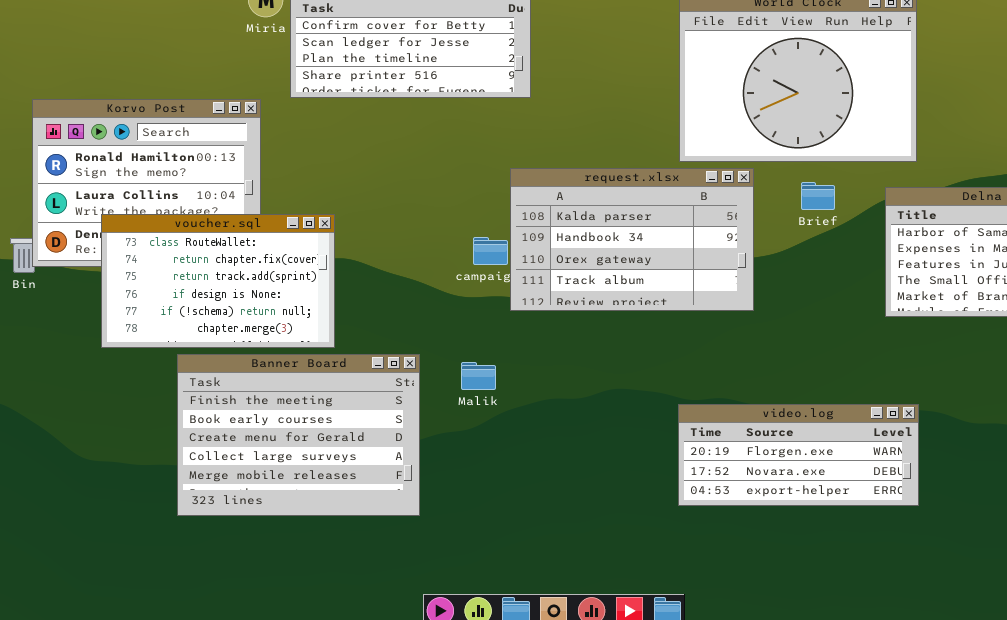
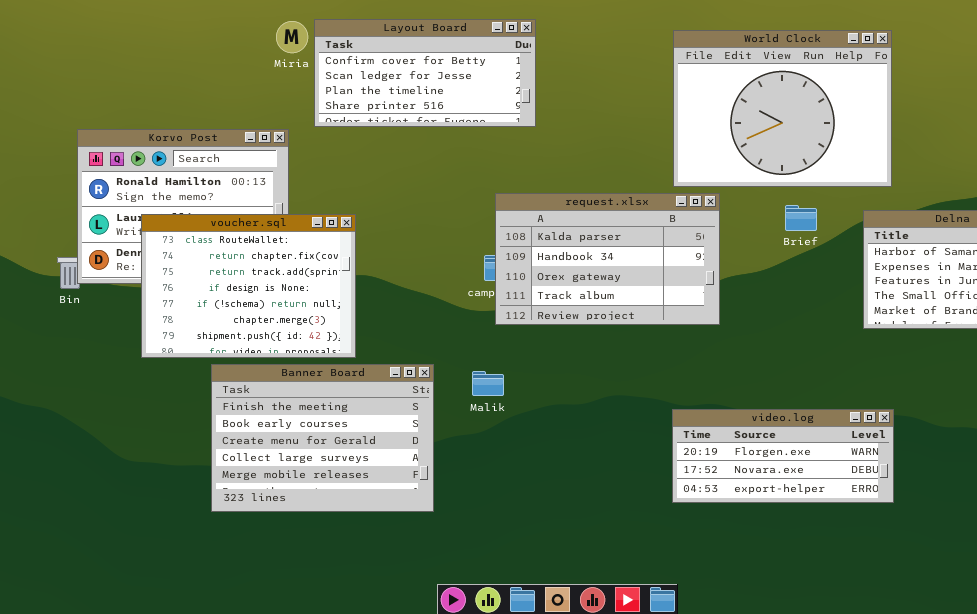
request.xlsx: [510,168,754,311] -> [495,193,720,325], moved
voucher.sql: [101,214,335,348] -> [141,214,356,358], resized

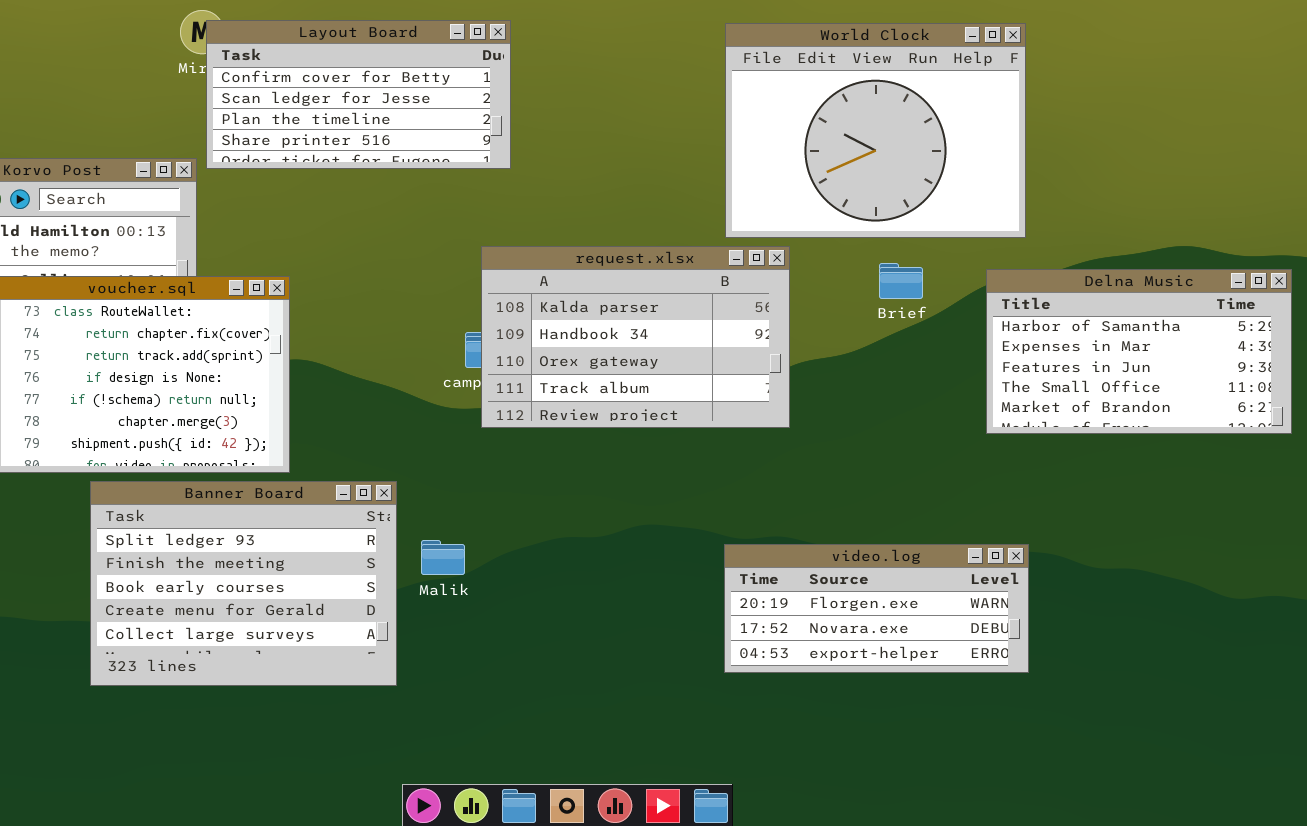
Layout Board: [314,19,536,127] -> [206,20,511,169], moved
Banner Board: [211,364,434,512] -> [90,481,397,686], scrolled up 1 row
Malik: [472,371,504,396] -> [421,540,465,575], moved

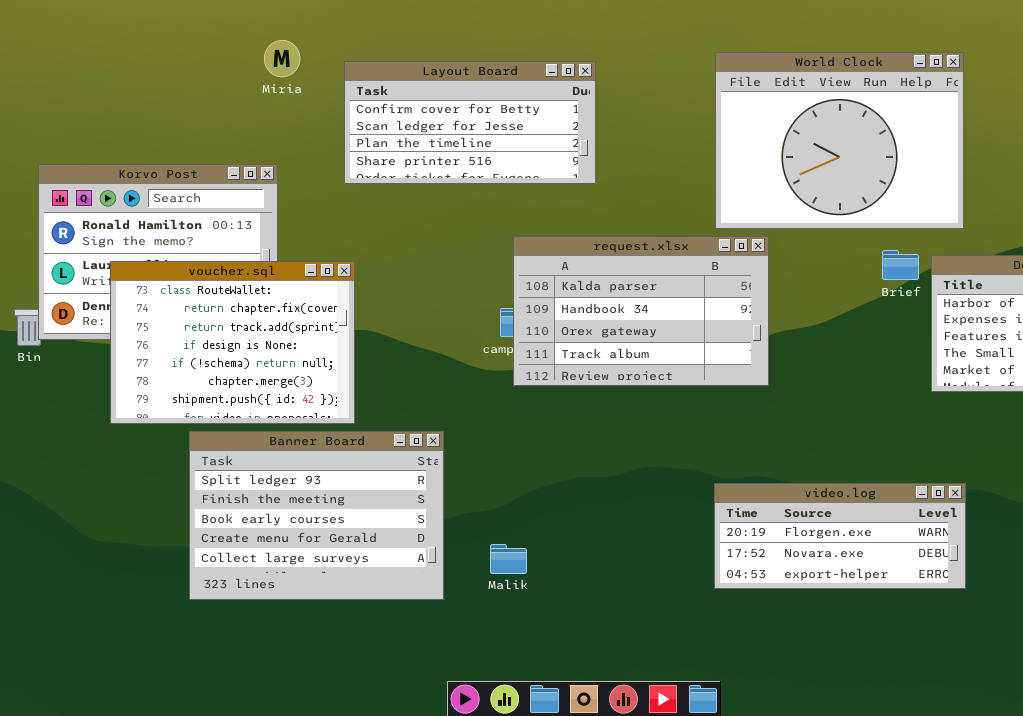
Layout Board: [206,20,511,169] -> [344,61,596,184], moved
Brief: [879,263,923,299] -> [882,250,919,280], moved
Malik: [421,540,465,575] -> [490,544,527,574], moved

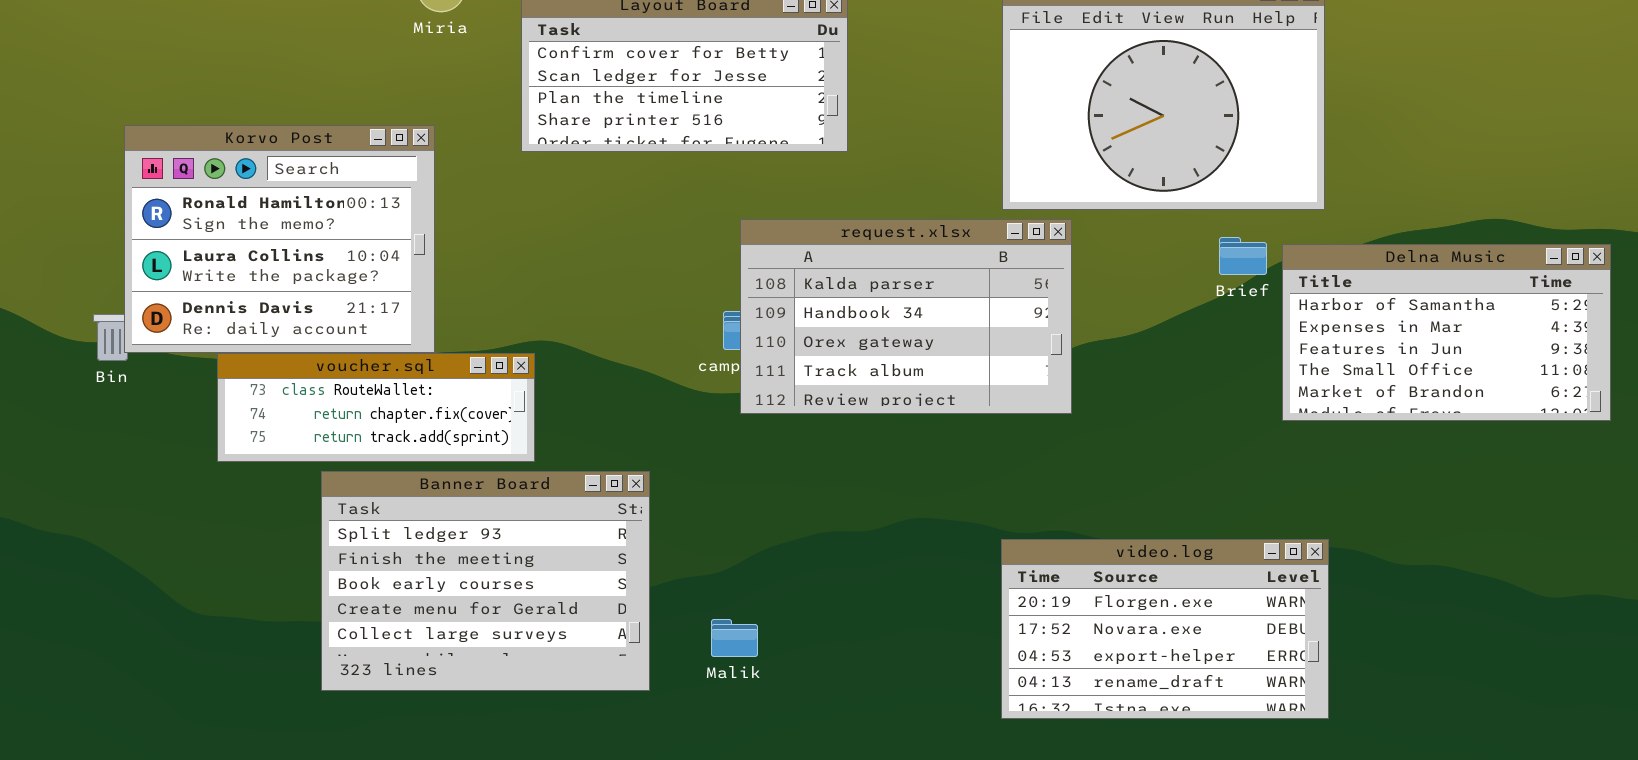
voucher.sql: [110,261,355,424] -> [217,353,535,462], resized
video.log: [714,483,966,589] -> [1001,539,1329,719], resized

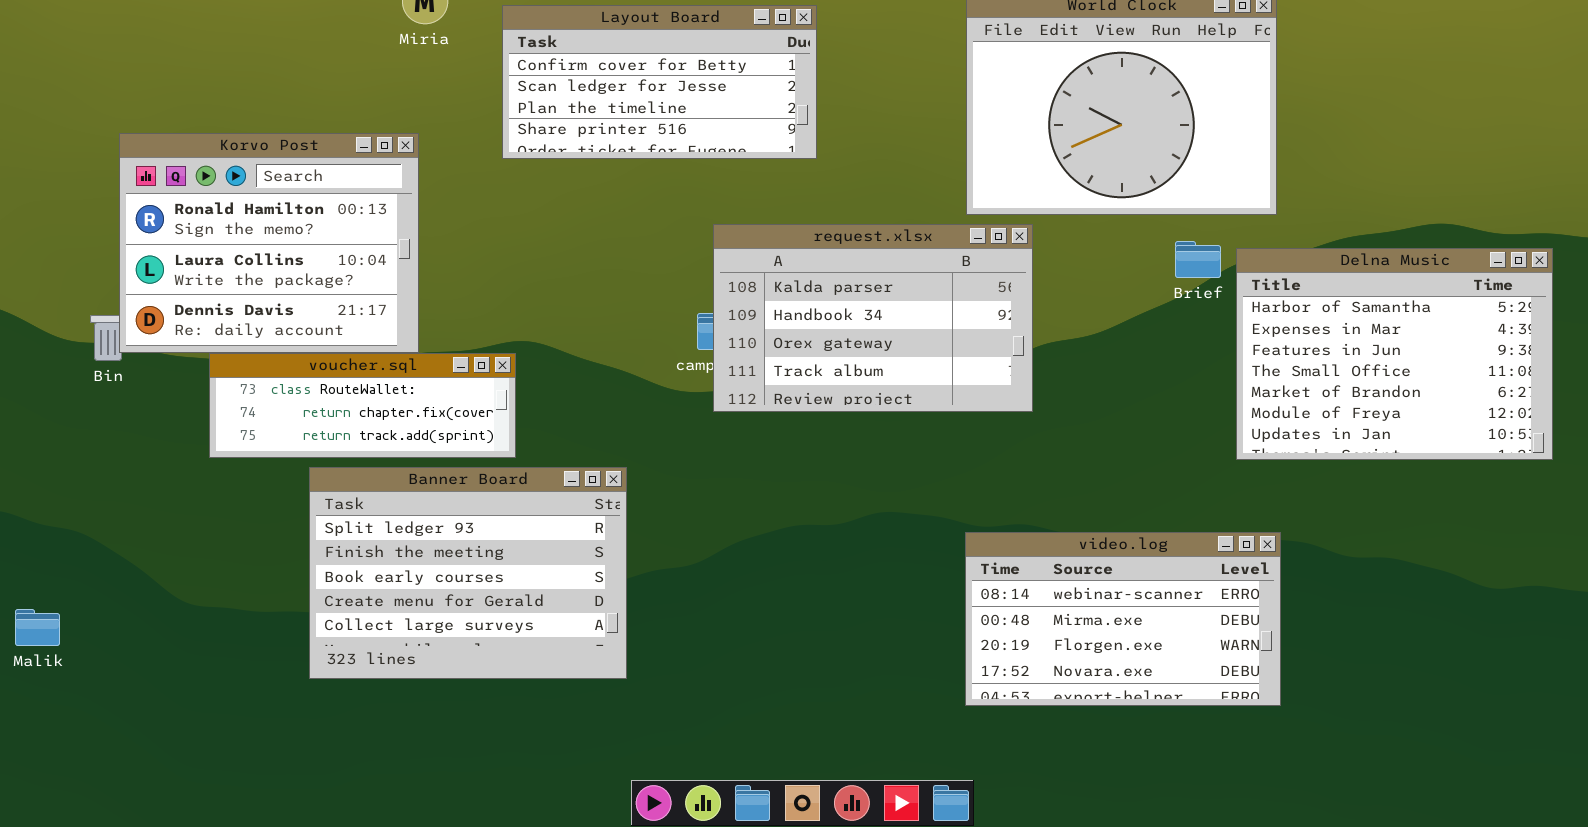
Delna Music: [1282,244,1611,421] -> [1236,248,1553,460], resized
video.log: [1001,539,1329,719] -> [965,532,1281,706], scrolled up 2 rows
Malik: [711,619,758,657] -> [15,609,60,646], moved

